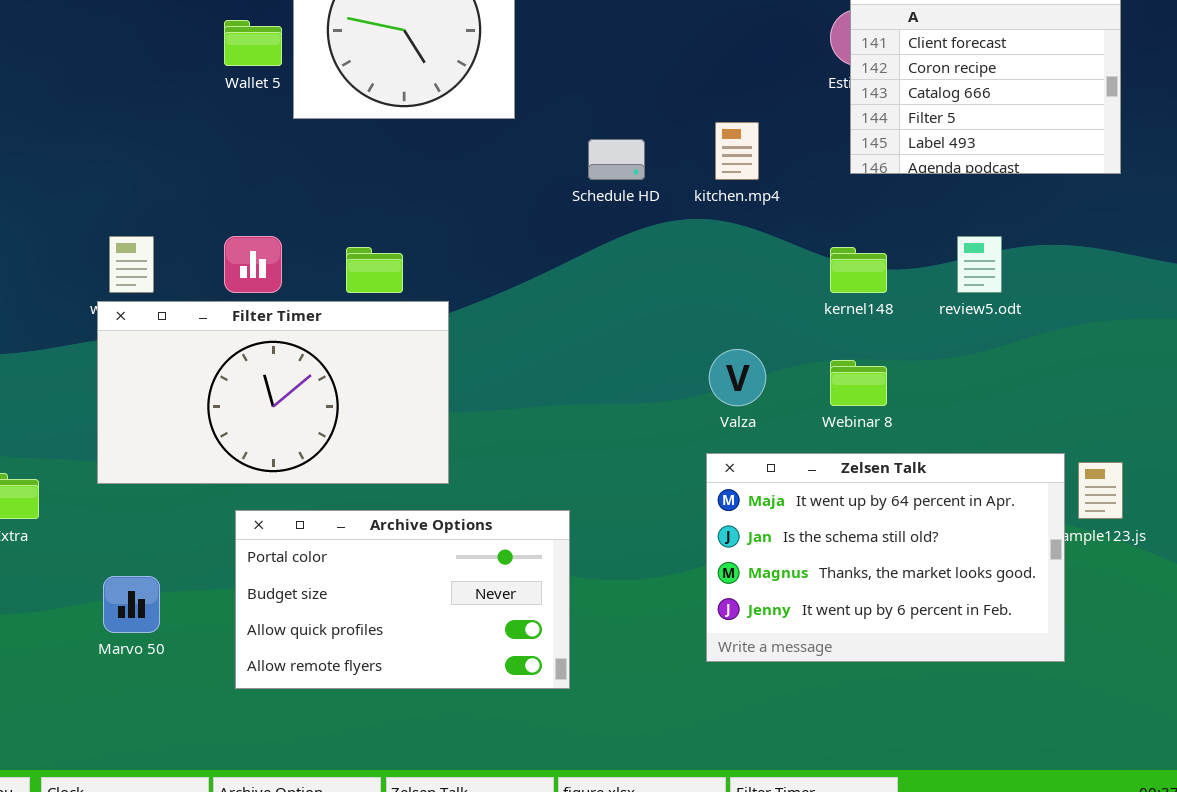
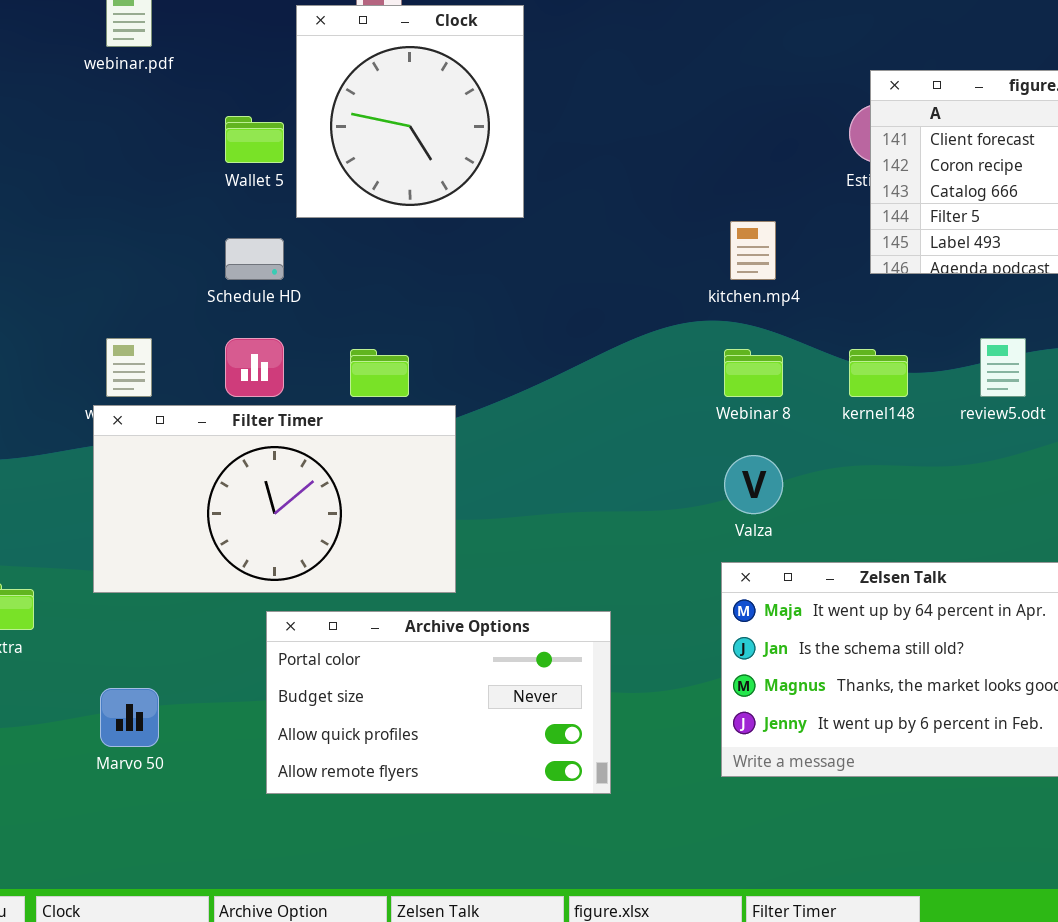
Schedule HD: [588,139,645,180] -> [225,238,284,280], moved
Webinar 8: [830,360,887,406] -> [724,349,783,397], moved
Archive Options: [235,510,570,689] -> [266,611,611,794], moved

